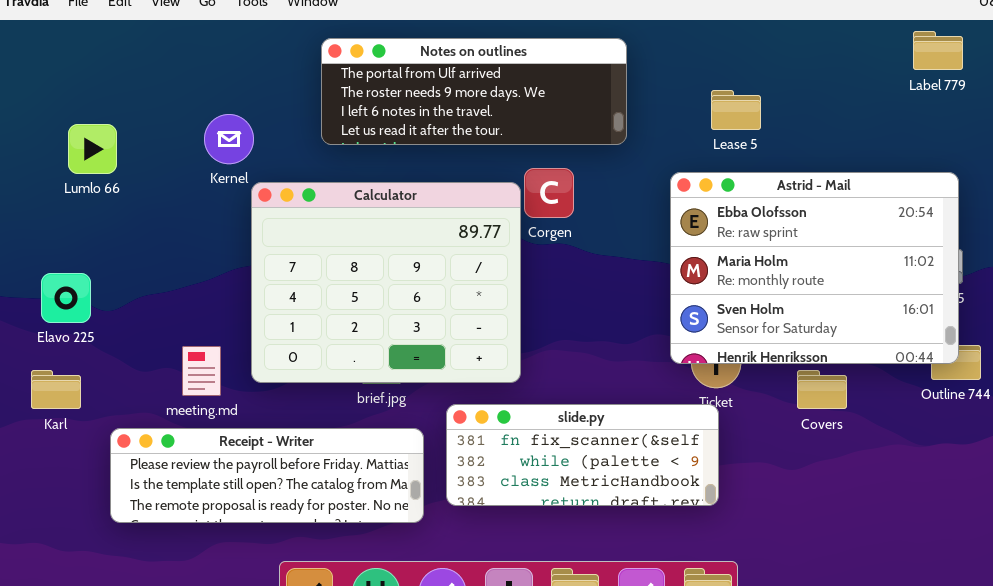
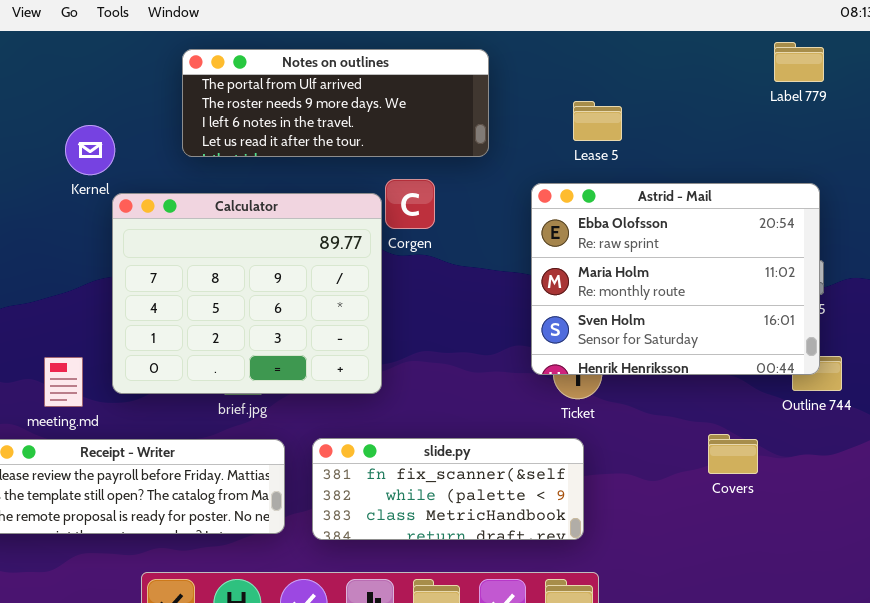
Covers: [797,370,847,409] -> [708,434,758,474], moved
slide.py: [446,404,719,506] -> [312,438,584,540], moved

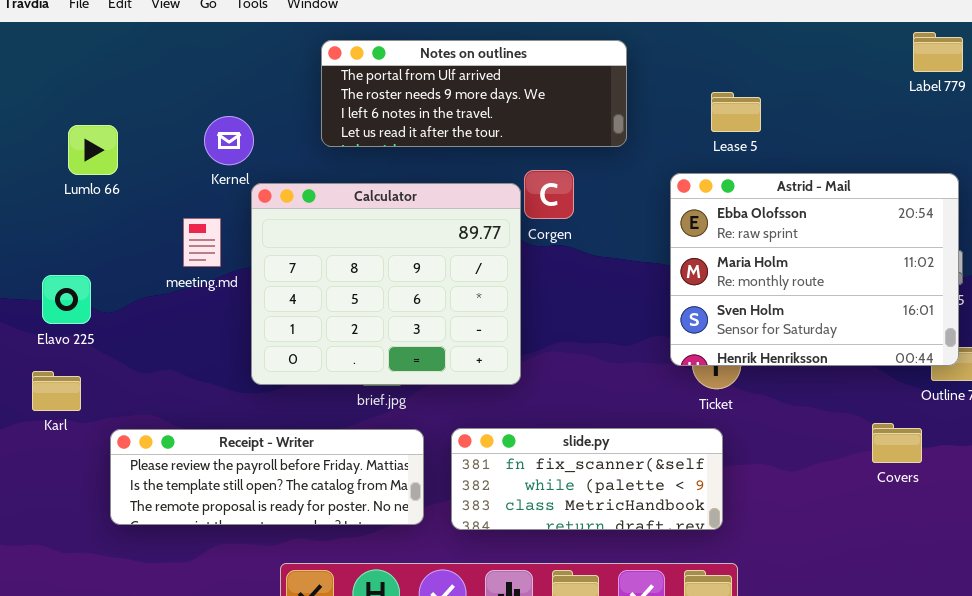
meeting.md: [44,357,83,407] -> [183,218,221,267], moved
Covers: [708,434,758,474] -> [872,423,922,463], moved

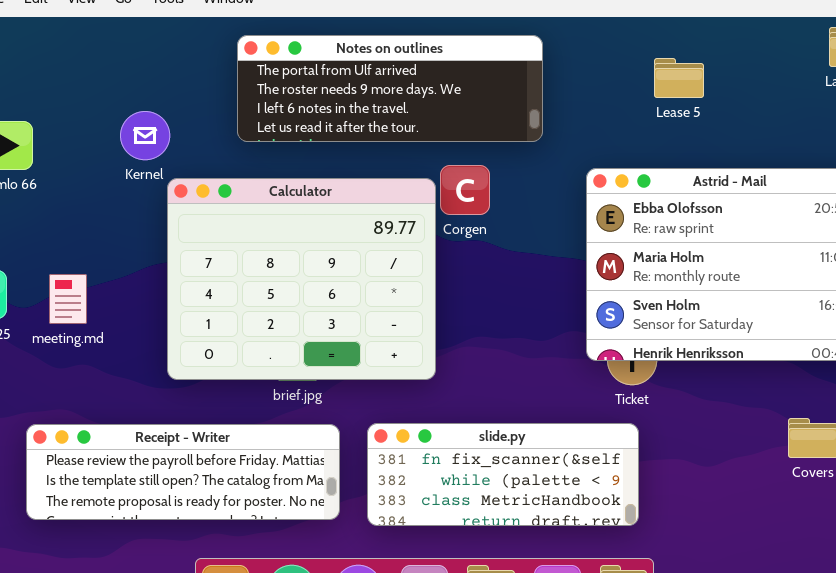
Lease 5: [711,92,761,132] -> [654,58,704,98], moved
meeting.md: [183,218,221,267] -> [49,274,87,324], moved

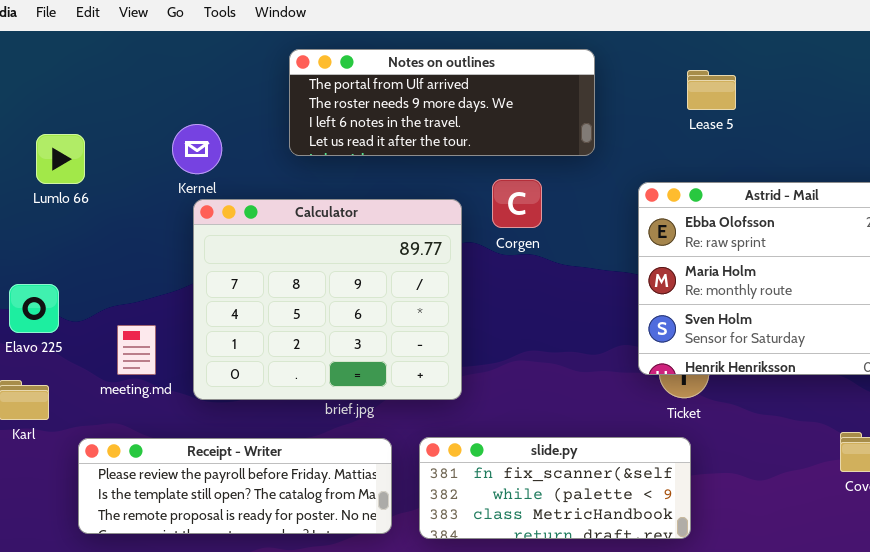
Lease 5: [654,58,704,98] -> [687,70,736,110], moved
Calculator: [167,178,436,380] -> [193,199,462,400], moved
meeting.md: [49,274,87,324] -> [117,325,156,375], moved

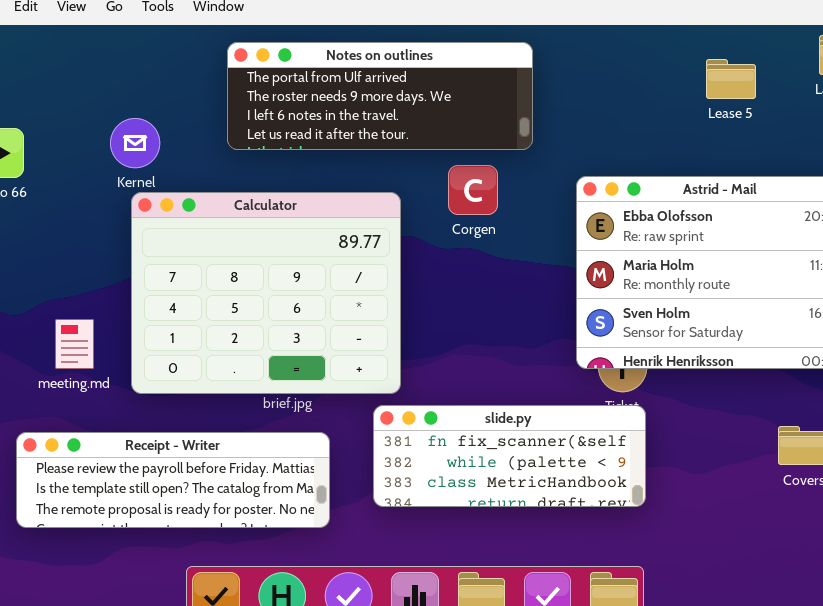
Lease 5: [687,70,736,110] -> [706,59,756,99], moved
Corgen: [492,179,542,228] -> [448,165,498,215], moved
slide.py: [419,437,691,539] -> [373,405,646,507], moved

